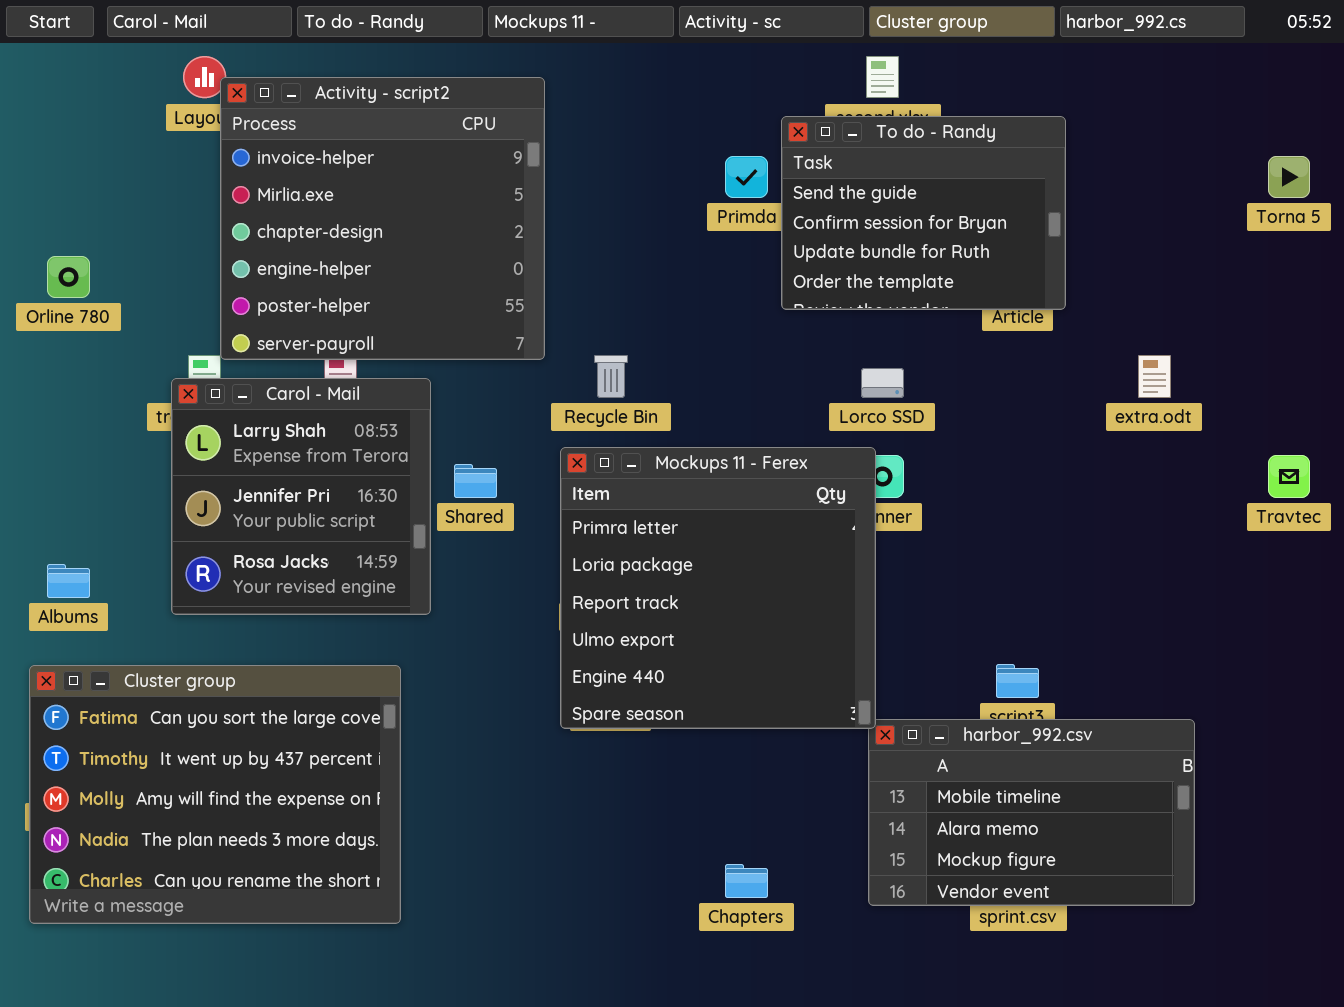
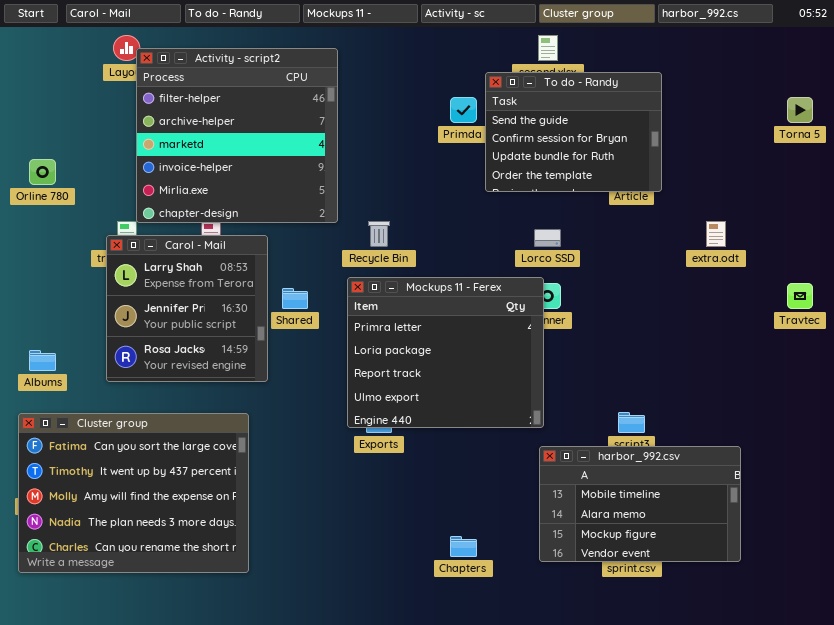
Activity - script2: [220,77,545,360] -> [136,48,338,223], scrolled up 3 rows
Mockups 11 - Ferex: [560,447,876,729] -> [347,277,544,428], resized

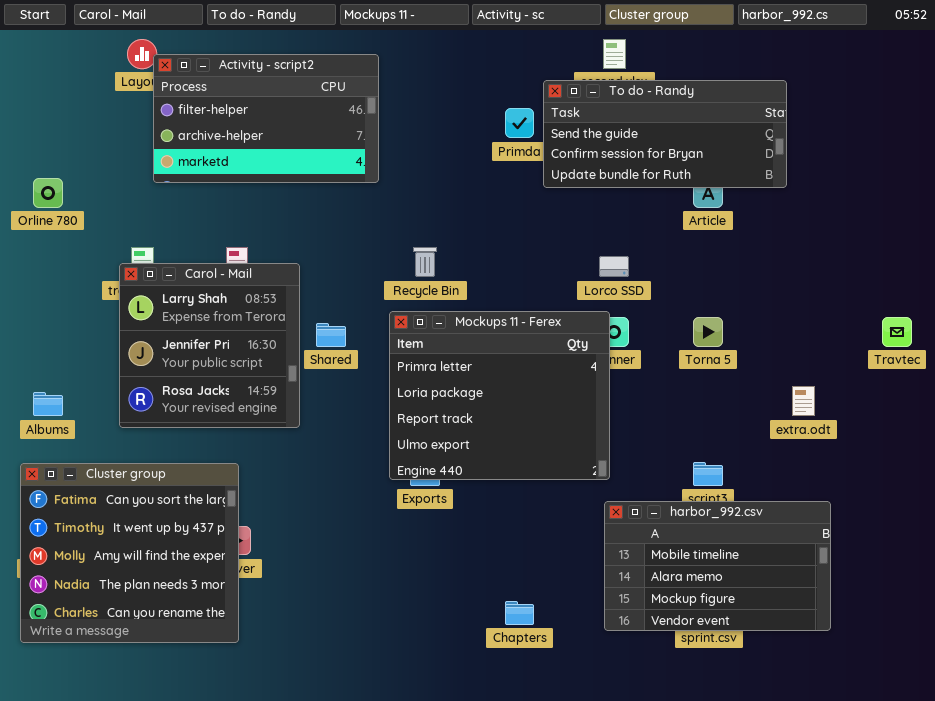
Activity - script2: [136,48,338,223] -> [153,54,379,183], resized
To do - Randy: [485,72,662,192] -> [543,80,787,188], resized
Torna 5: [787,97,813,123] -> [693,317,723,347], moved
extra.odt: [706,221,726,247] -> [792,386,815,416], moved
Cluster group: [18,413,249,573] -> [20,463,239,643], resized

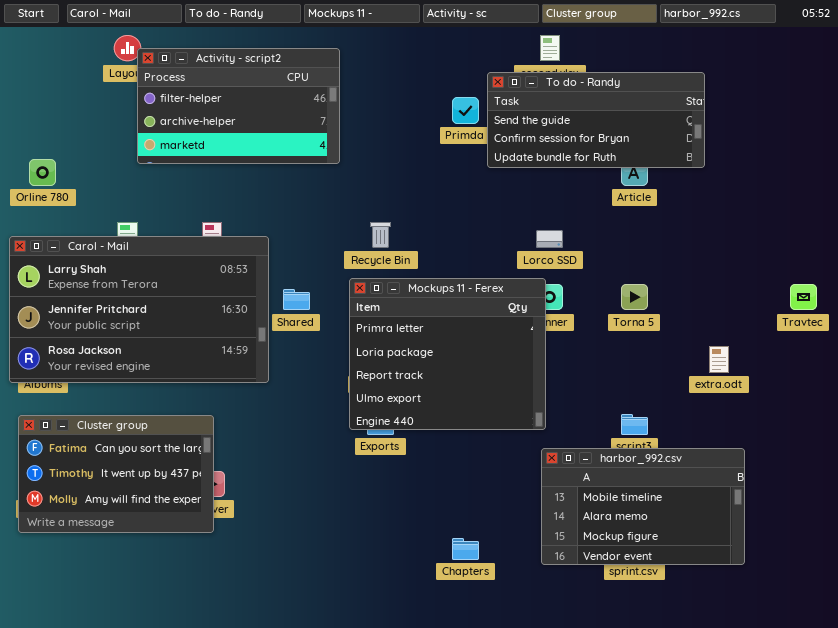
Carol - Mail: [119,263,300,428] -> [9,236,269,383], resized
Cluster group: [20,463,239,643] -> [18,415,214,533], resized

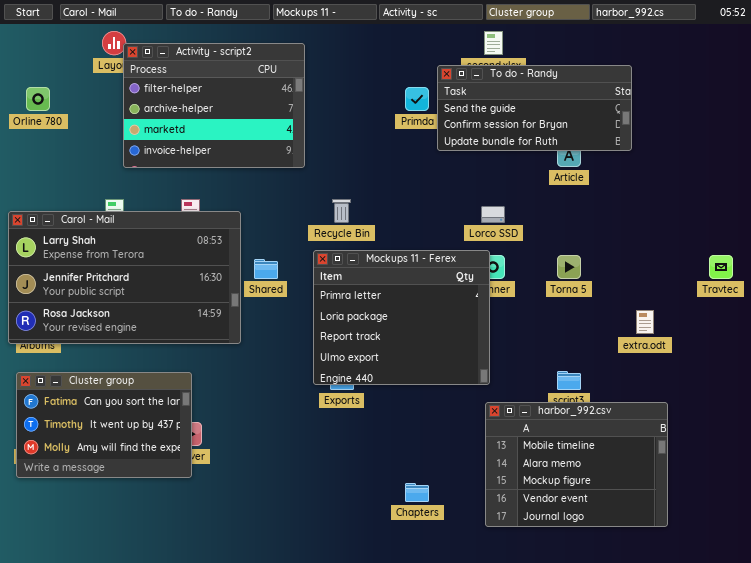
Activity - script2: [137,48,340,164] -> [123,43,305,168], resized
Orline 780: [29,159,56,186] -> [26,87,50,111], moved
harbor_992.csv: [541,448,745,565] -> [485,402,668,527], resized

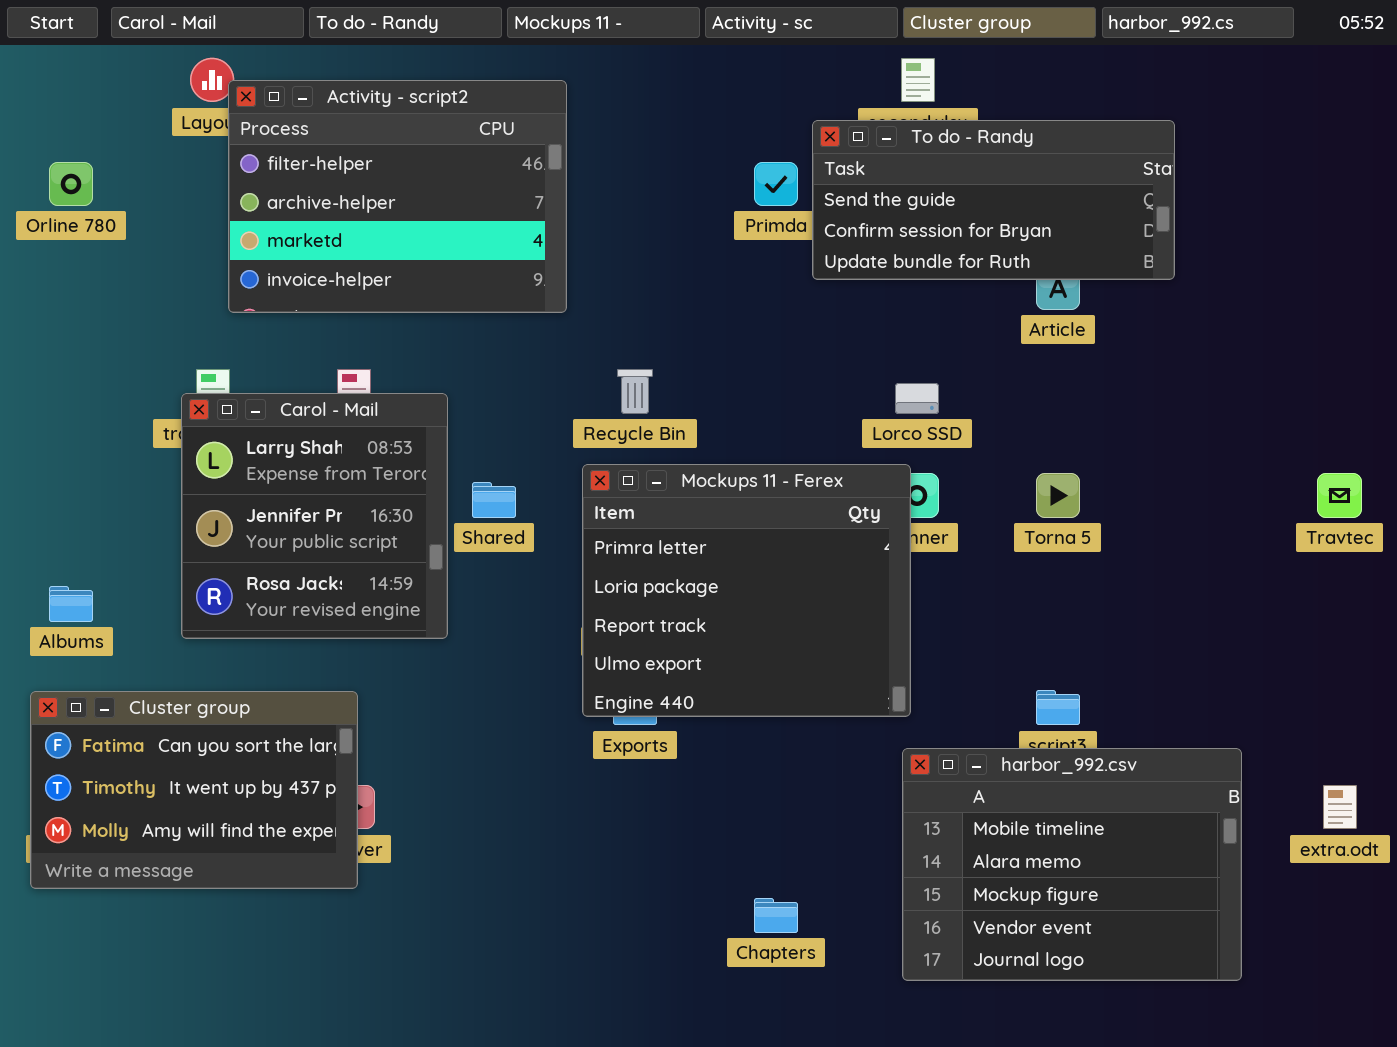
Carol - Mail: [8,211,241,344] -> [181,393,448,639], resized
extra.odt: [636,310,654,334] -> [1323,785,1357,829], moved

